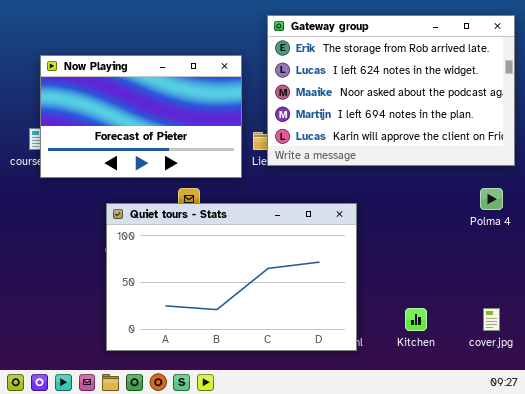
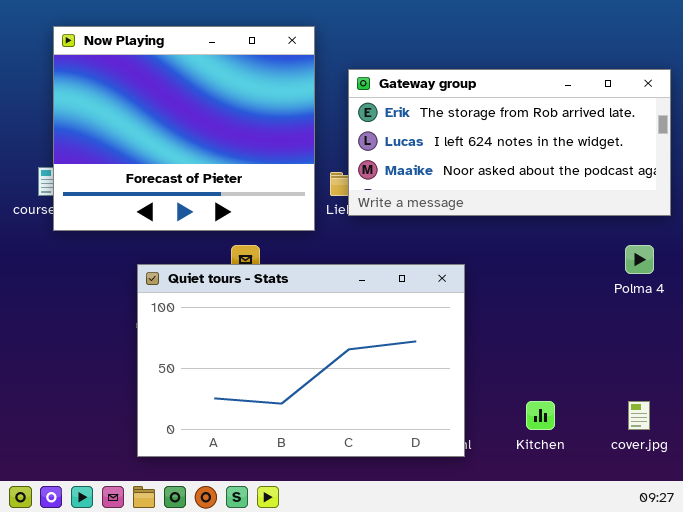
Gateway group: [267,15,515,166] -> [348,69,671,216], resized
Now Playing: [40,55,242,178] -> [53,26,315,231], resized

